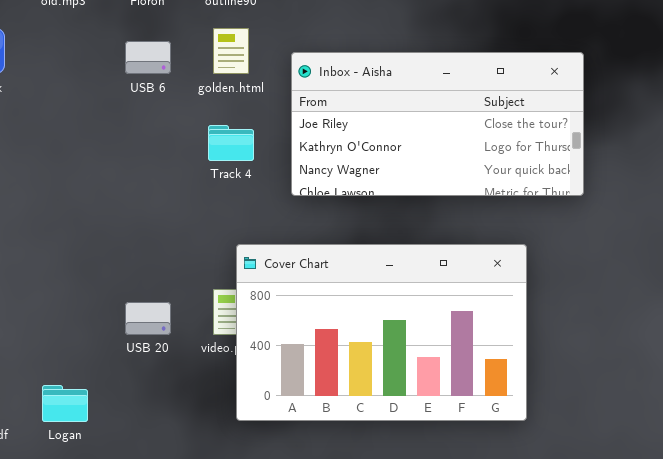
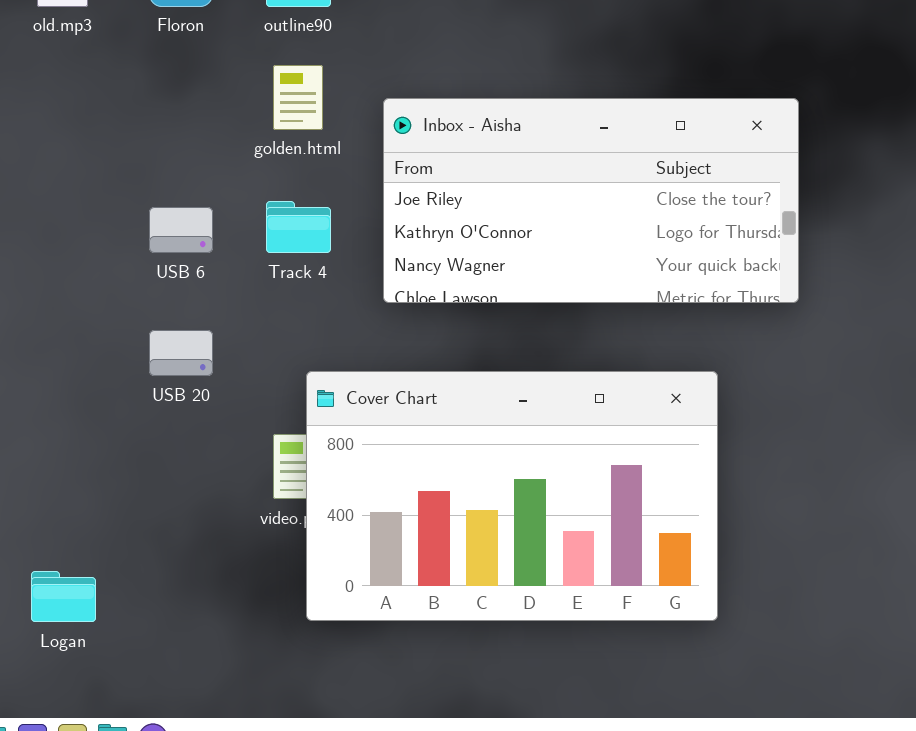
USB 6: [125,41,171,74] -> [149,207,213,253], moved
USB 20: [125,302,171,335] -> [149,330,213,376], moved

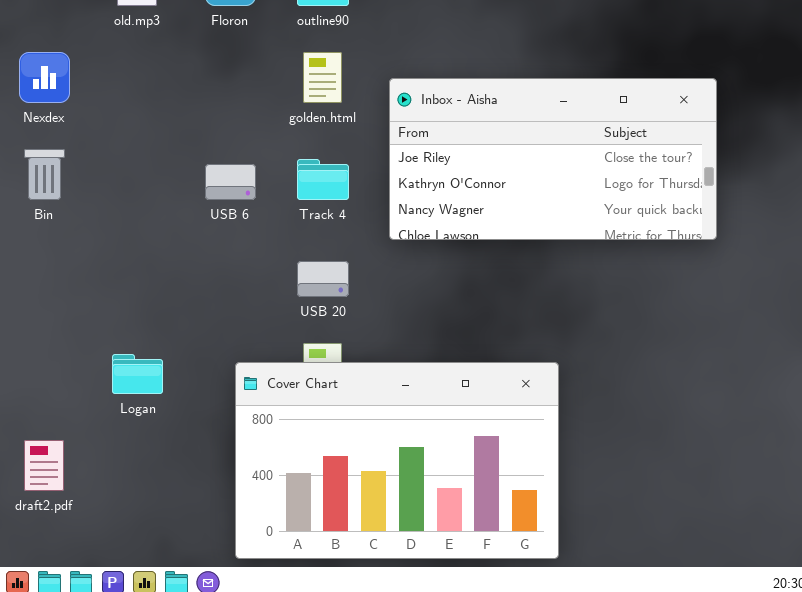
USB 20: [149,330,213,376] -> [297,261,349,297], moved
Cover Chart: [306,371,718,621] -> [235,362,559,559], moved
Logan: [31,571,96,622] -> [112,354,163,394], moved

